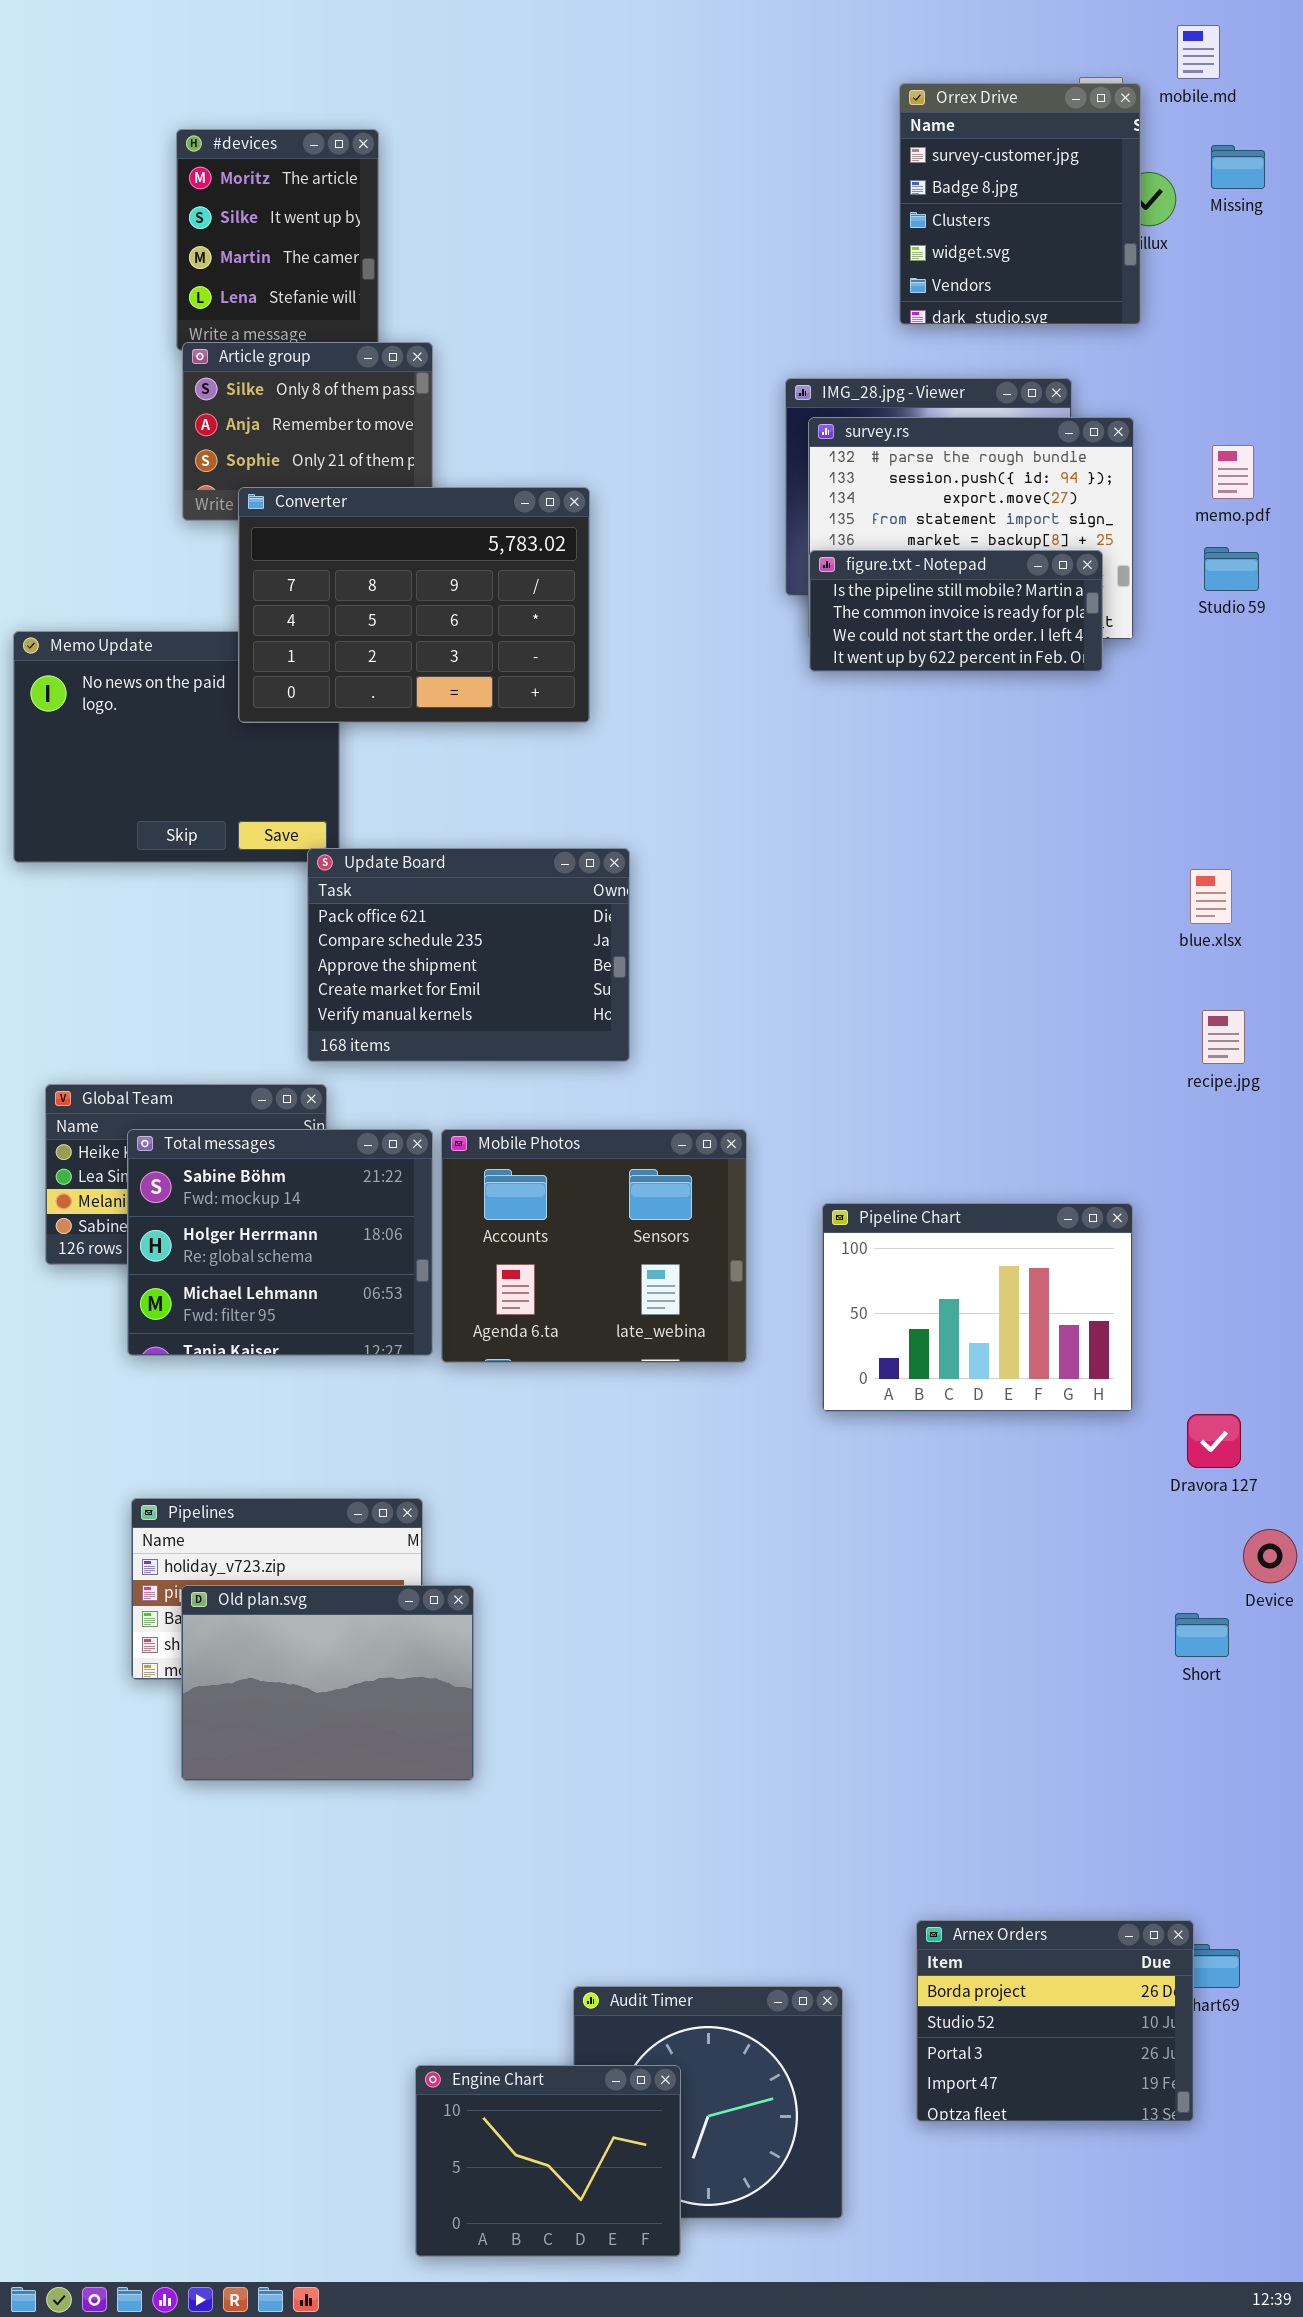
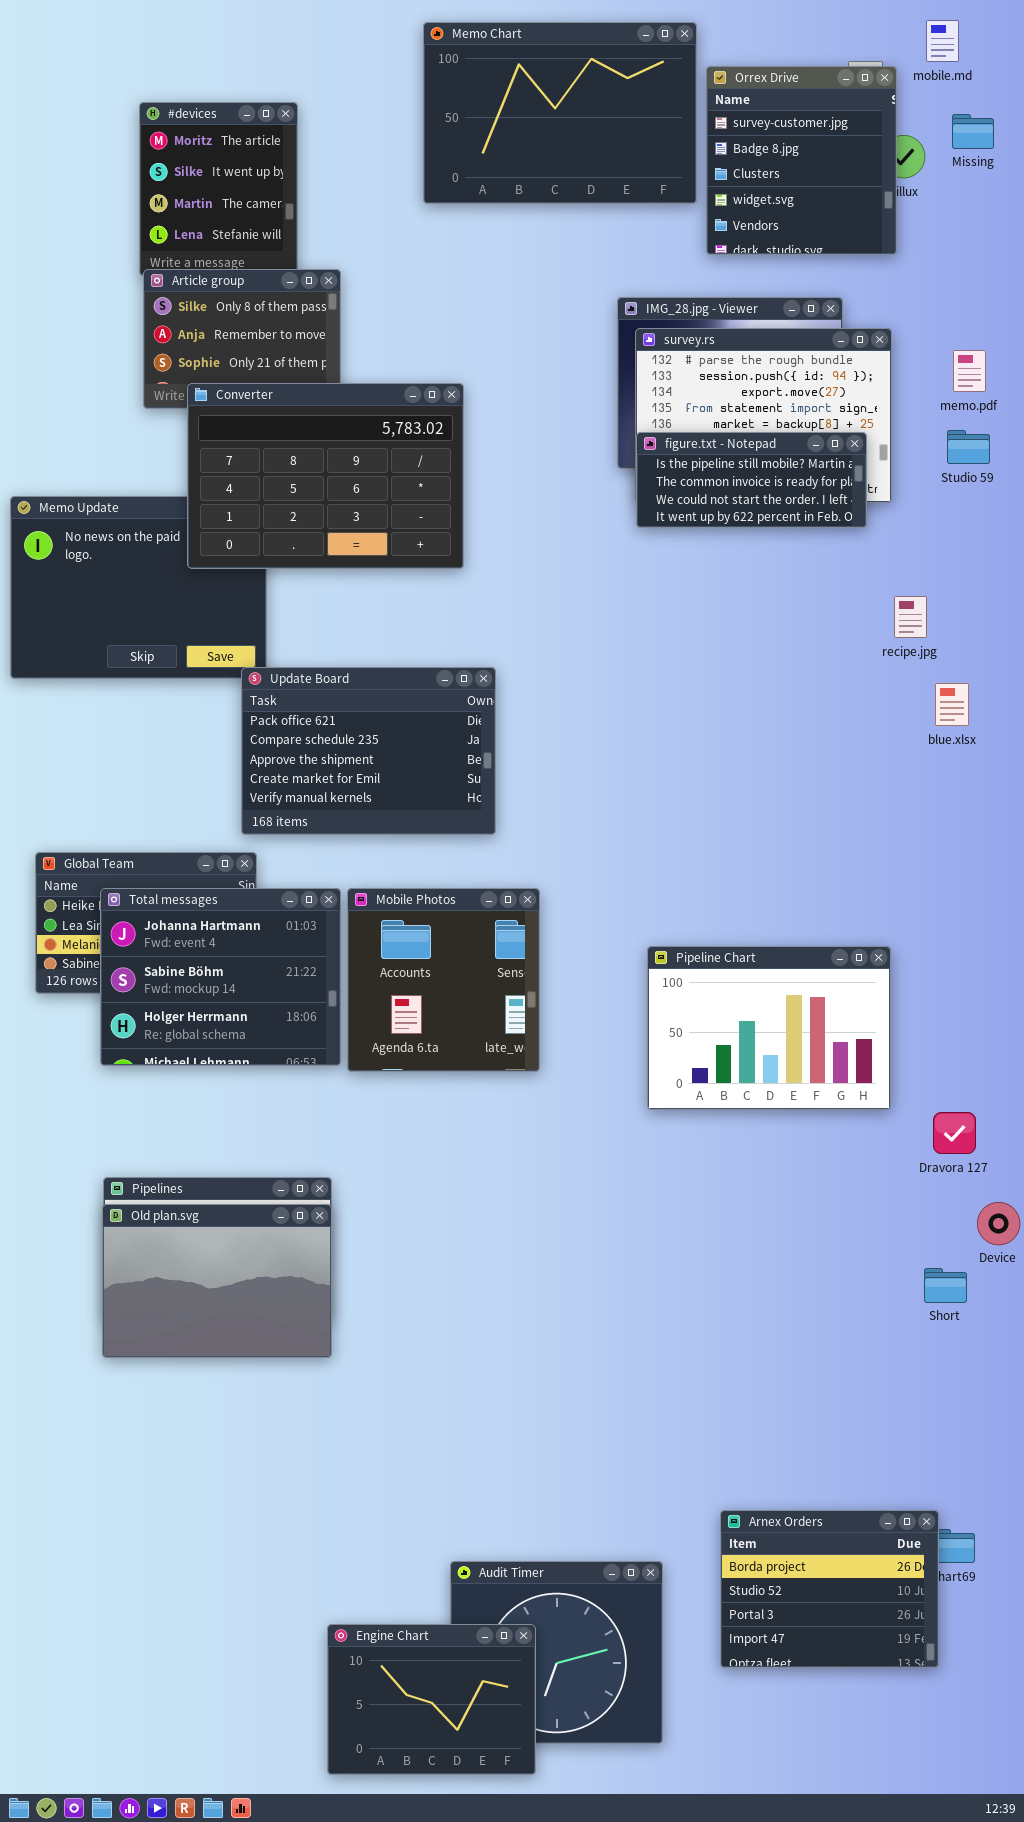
Memo Chart: none -> [423,22,697,204], opened
recipe.jpg: [1202,1010,1245,1064] -> [894,596,927,638], moved
Total messages: [127,1129,433,1356] -> [100,888,341,1066], scrolled up 1 row
Mobile Photos: [441,1129,747,1363] -> [347,888,540,1072], resized
Old plan.svg: [181,1585,474,1781] -> [102,1204,332,1358], moved

